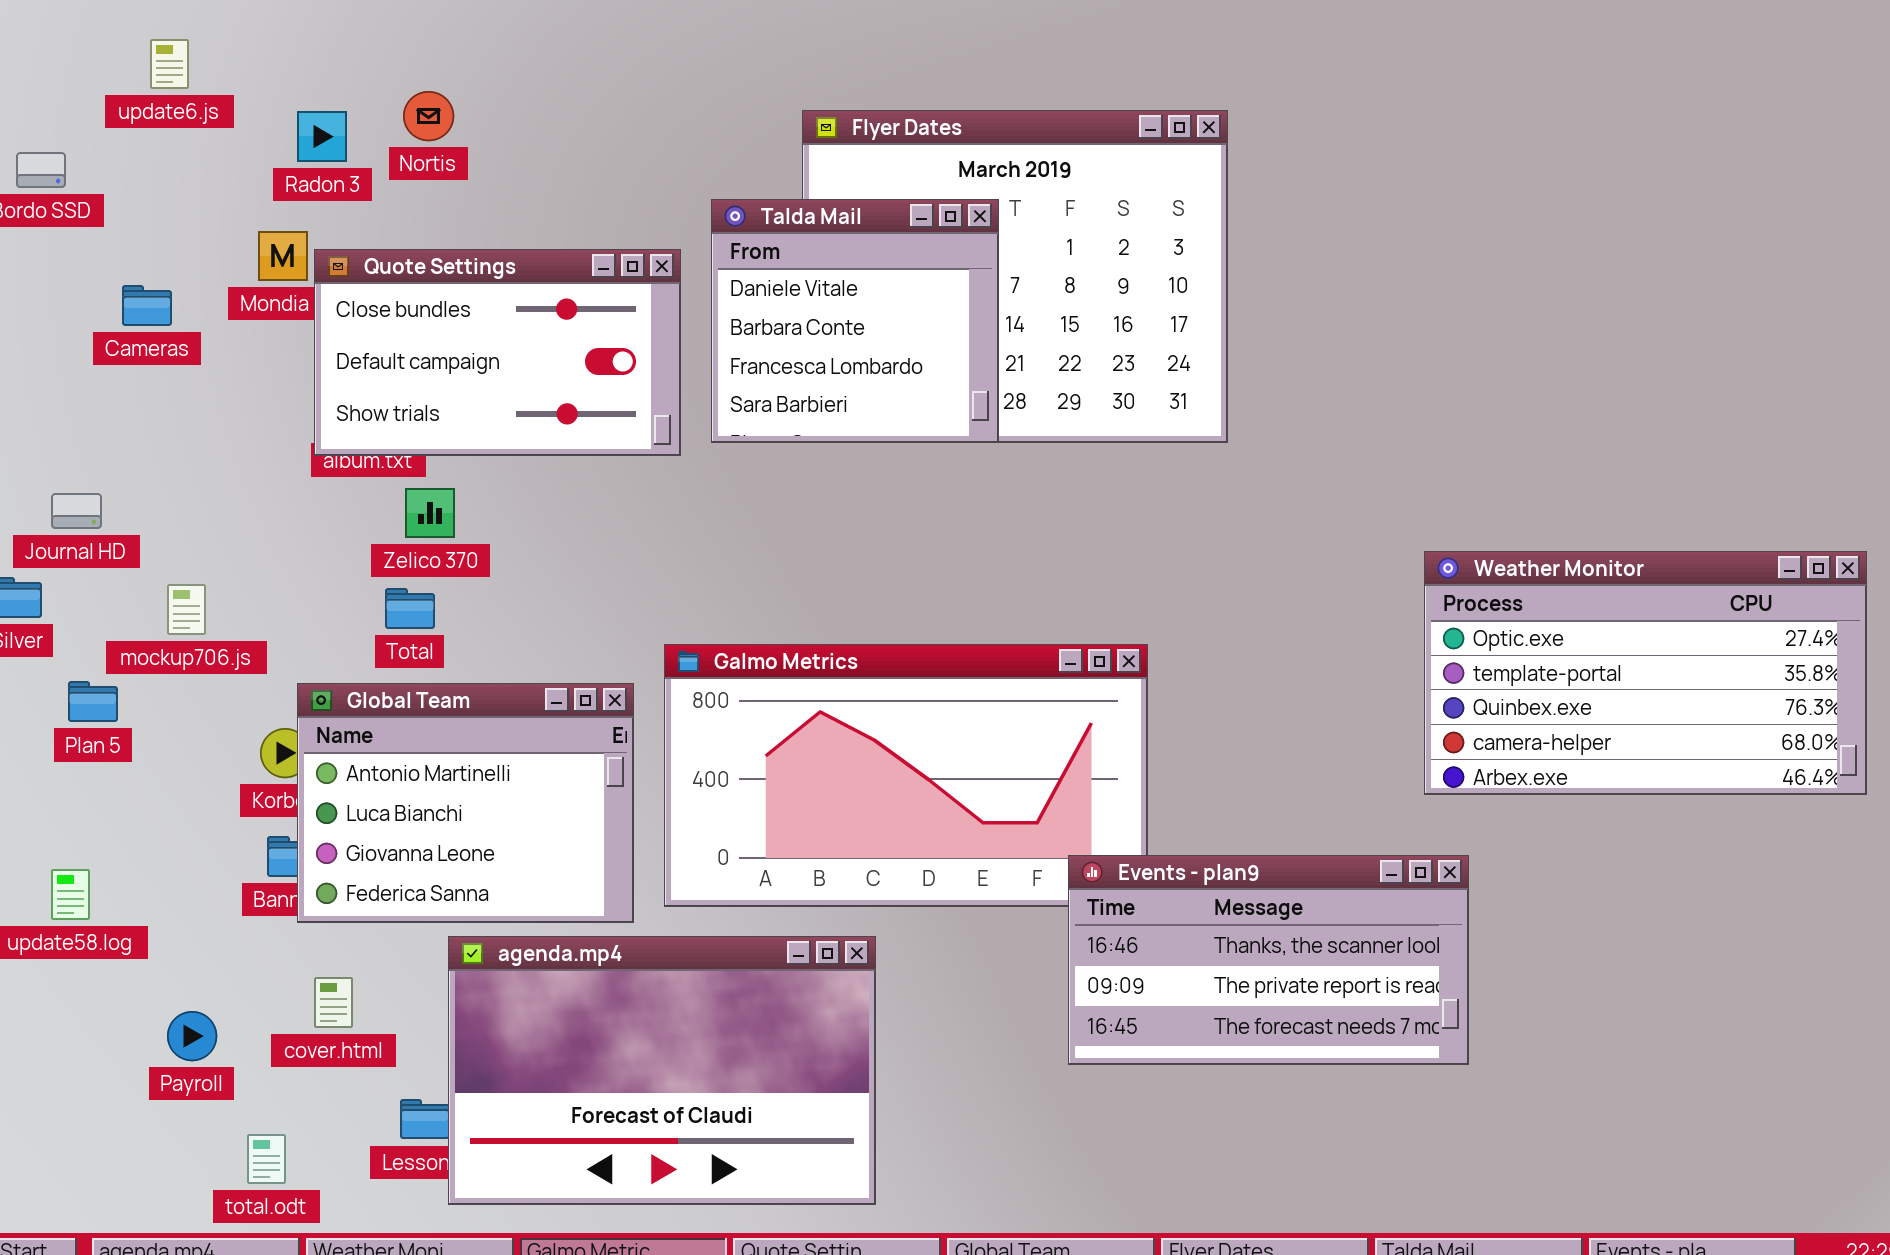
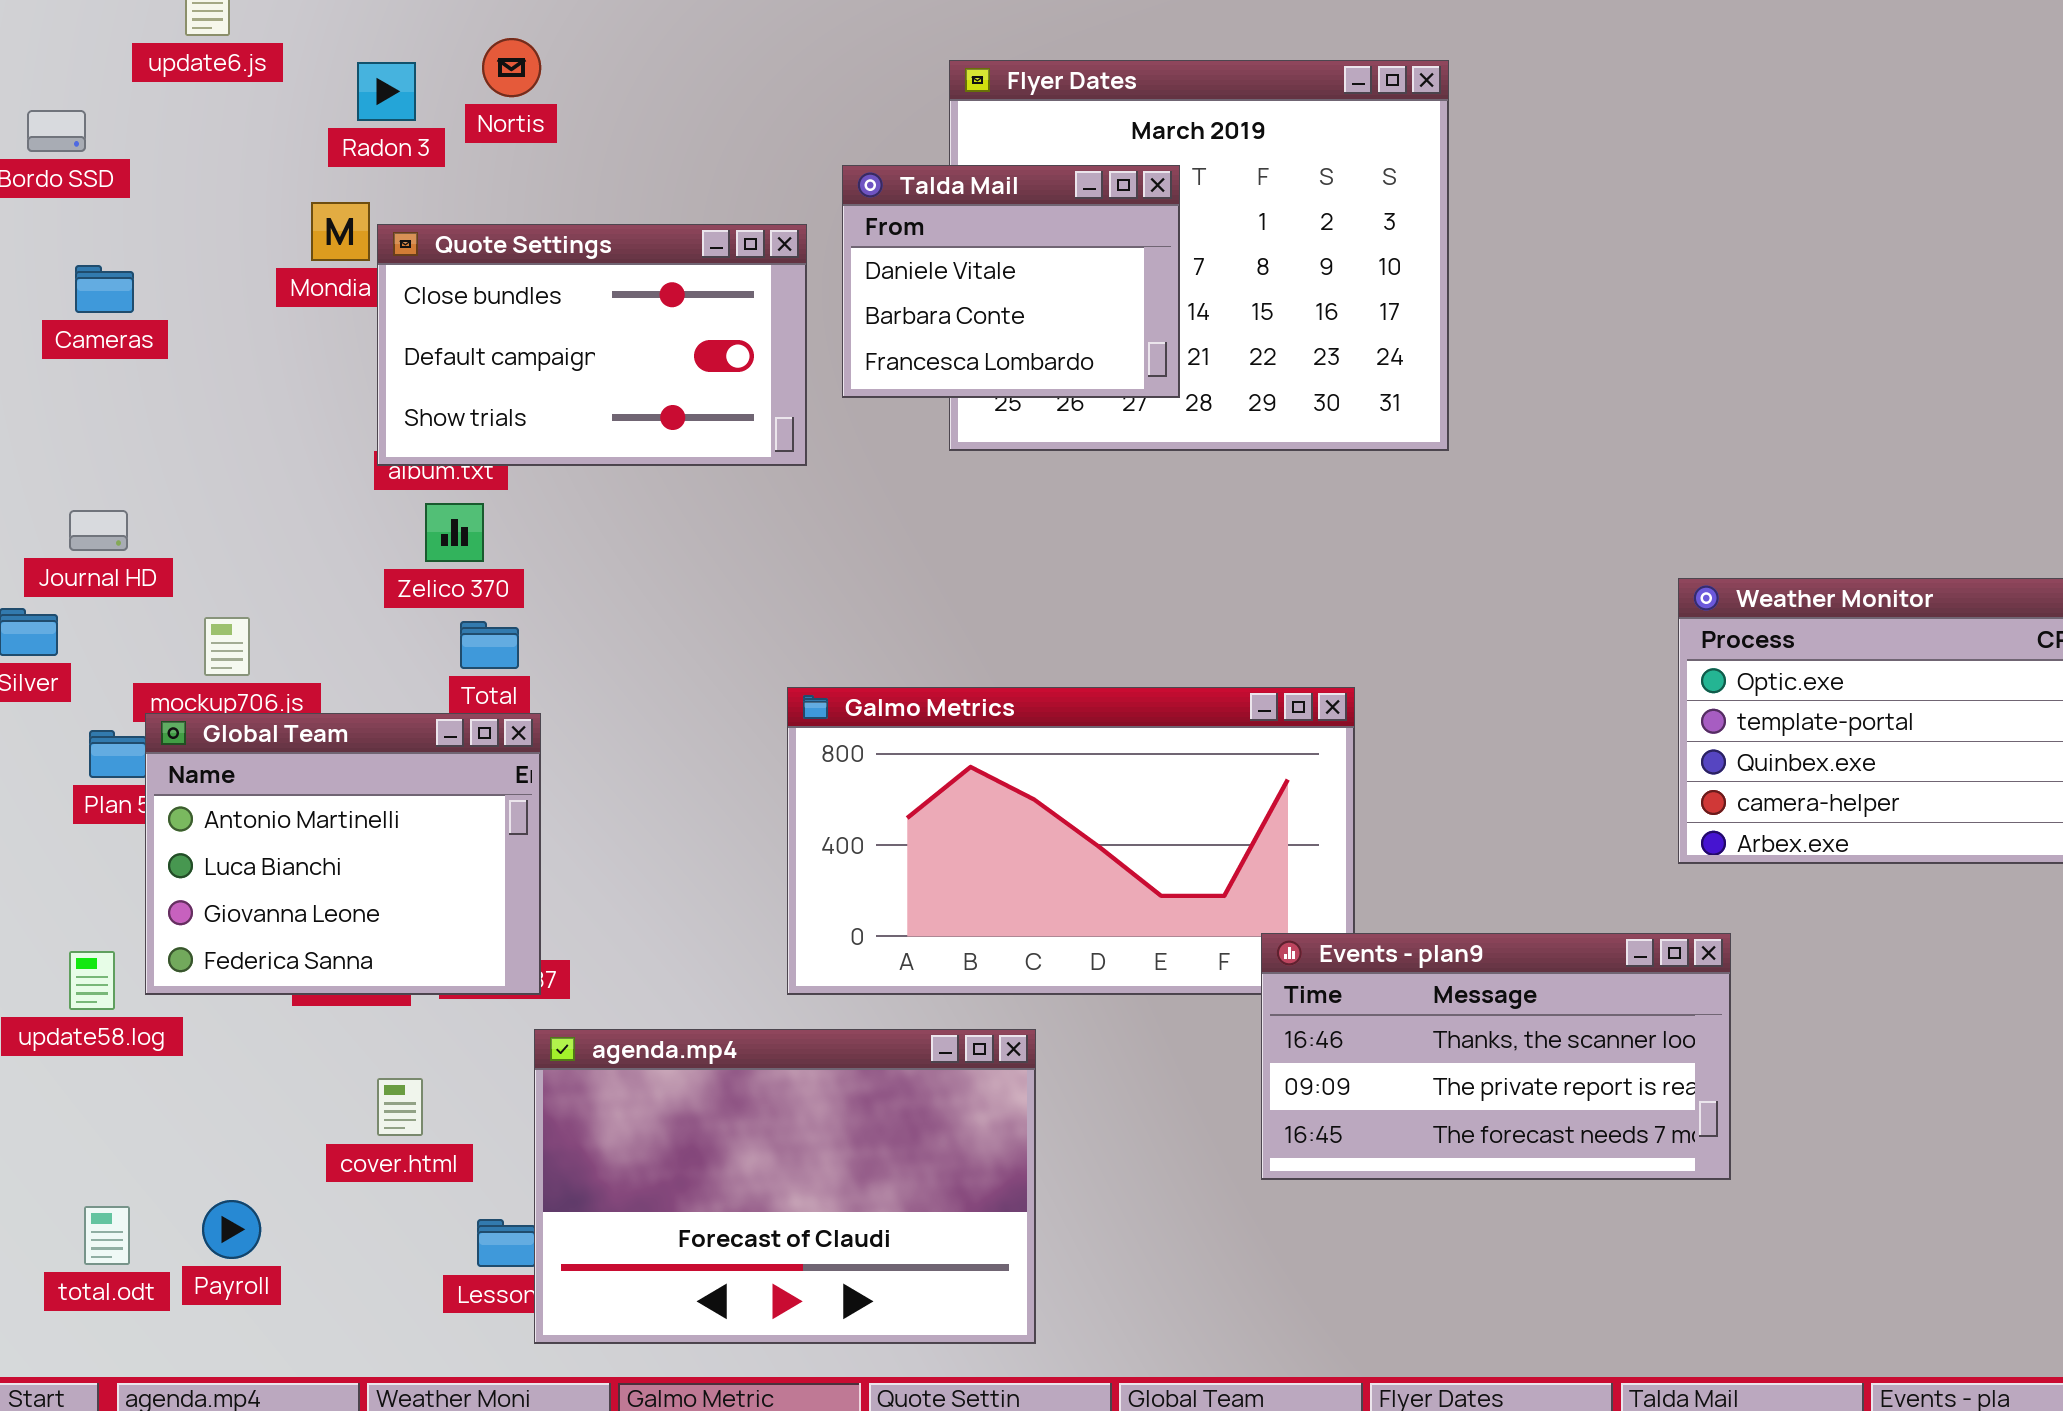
Talda Mail: [711,199,999,443] -> [842,165,1180,398], resized
Cameras: [122,285,172,326] -> [75,265,134,313], moved
Zelico 370: [405,488,455,538] -> [425,503,484,562], moved
Global Team: [297,683,634,923] -> [145,713,541,995], moved
Payroll: [167,1011,217,1061] -> [202,1200,261,1259], moved
total.odt: [247,1134,286,1184] -> [84,1206,130,1265], moved

